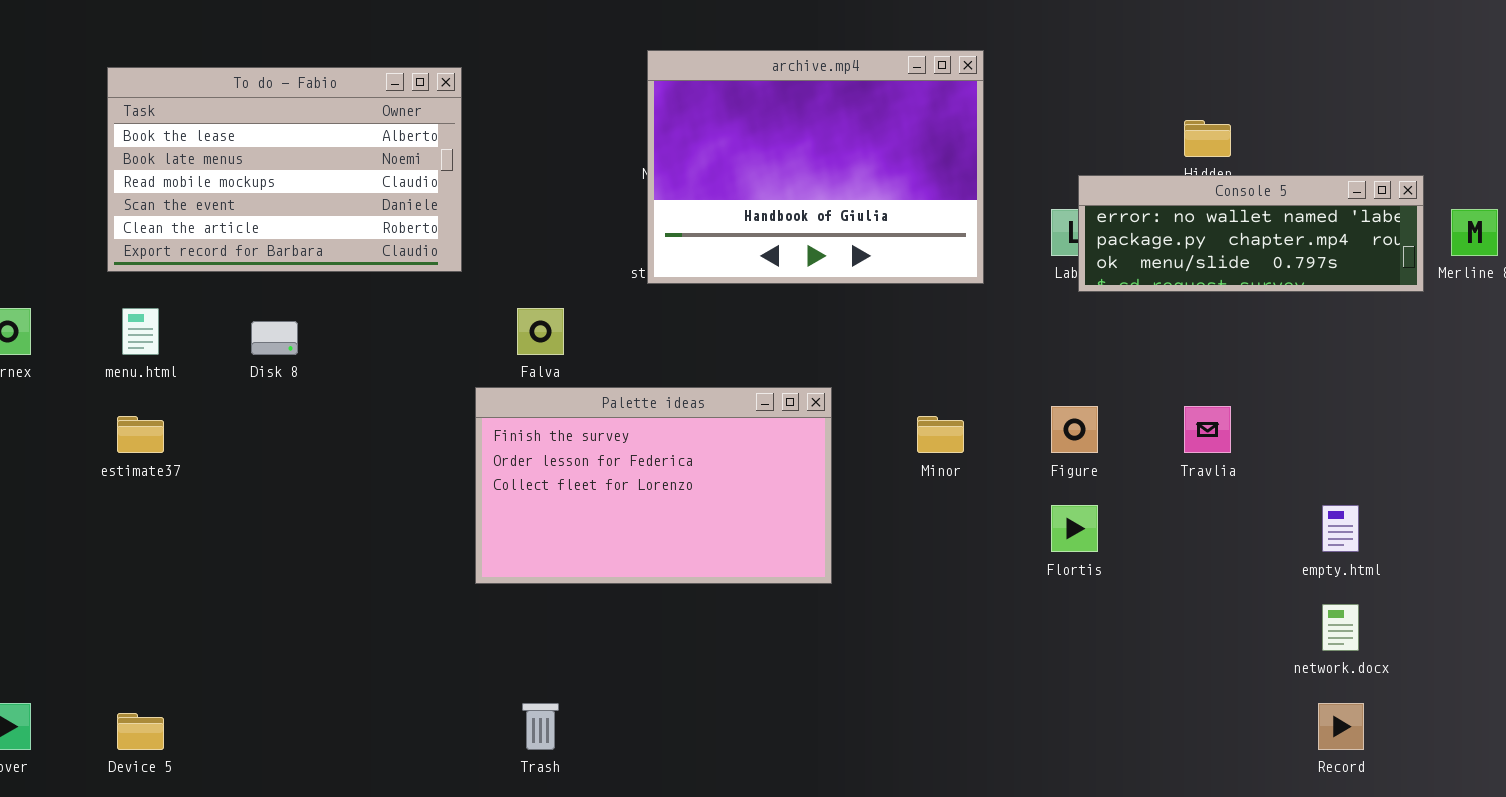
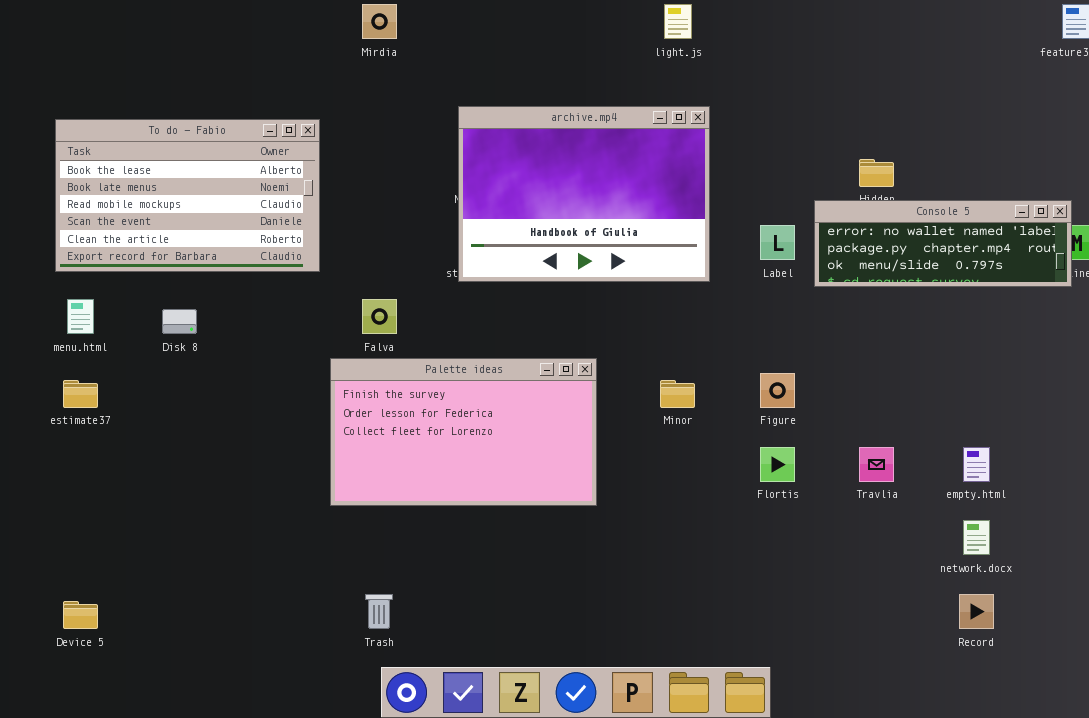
Console 5: [1078,175,1424,292] -> [814,200,1072,287], moved
Travlia: [1184,406,1231,453] -> [859,447,894,482], moved

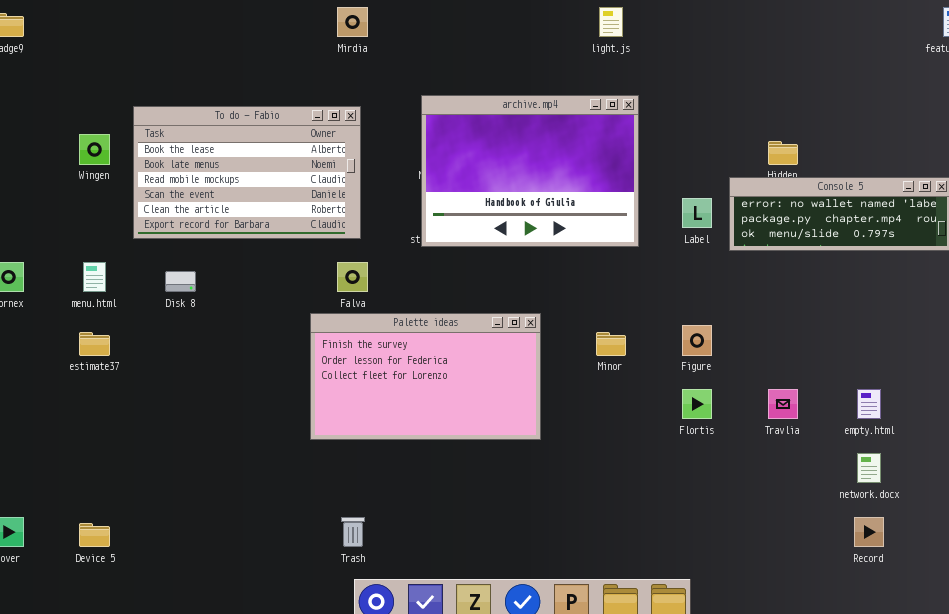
To do - Fabio: [55,119,320,272] -> [133,106,361,239], moved

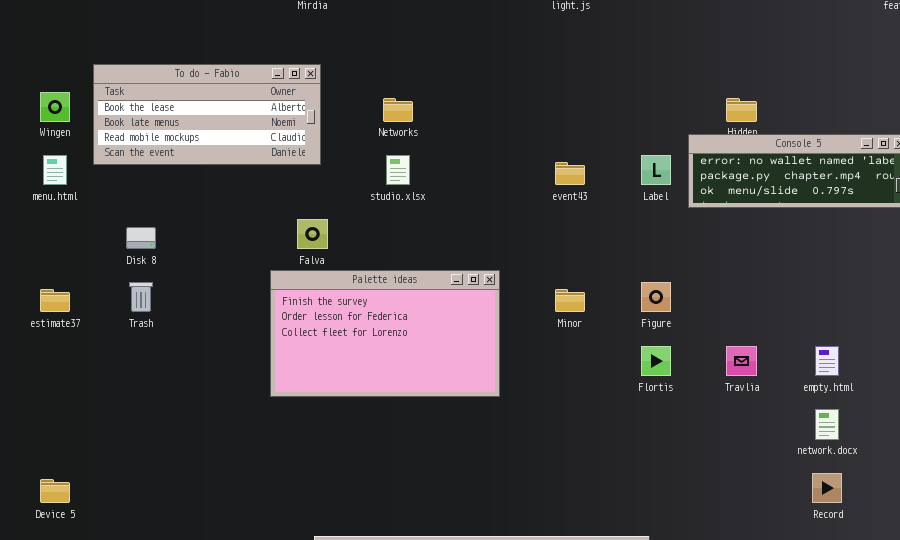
archive.mp4: [421,95,639,247] -> none, closed
To do - Fabio: [133,106,361,239] -> [93,64,321,165], resized
menu.html: [83,262,106,292] -> [43,155,67,185], moved
Trash: [341,517,365,547] -> [129,282,153,312], moved

